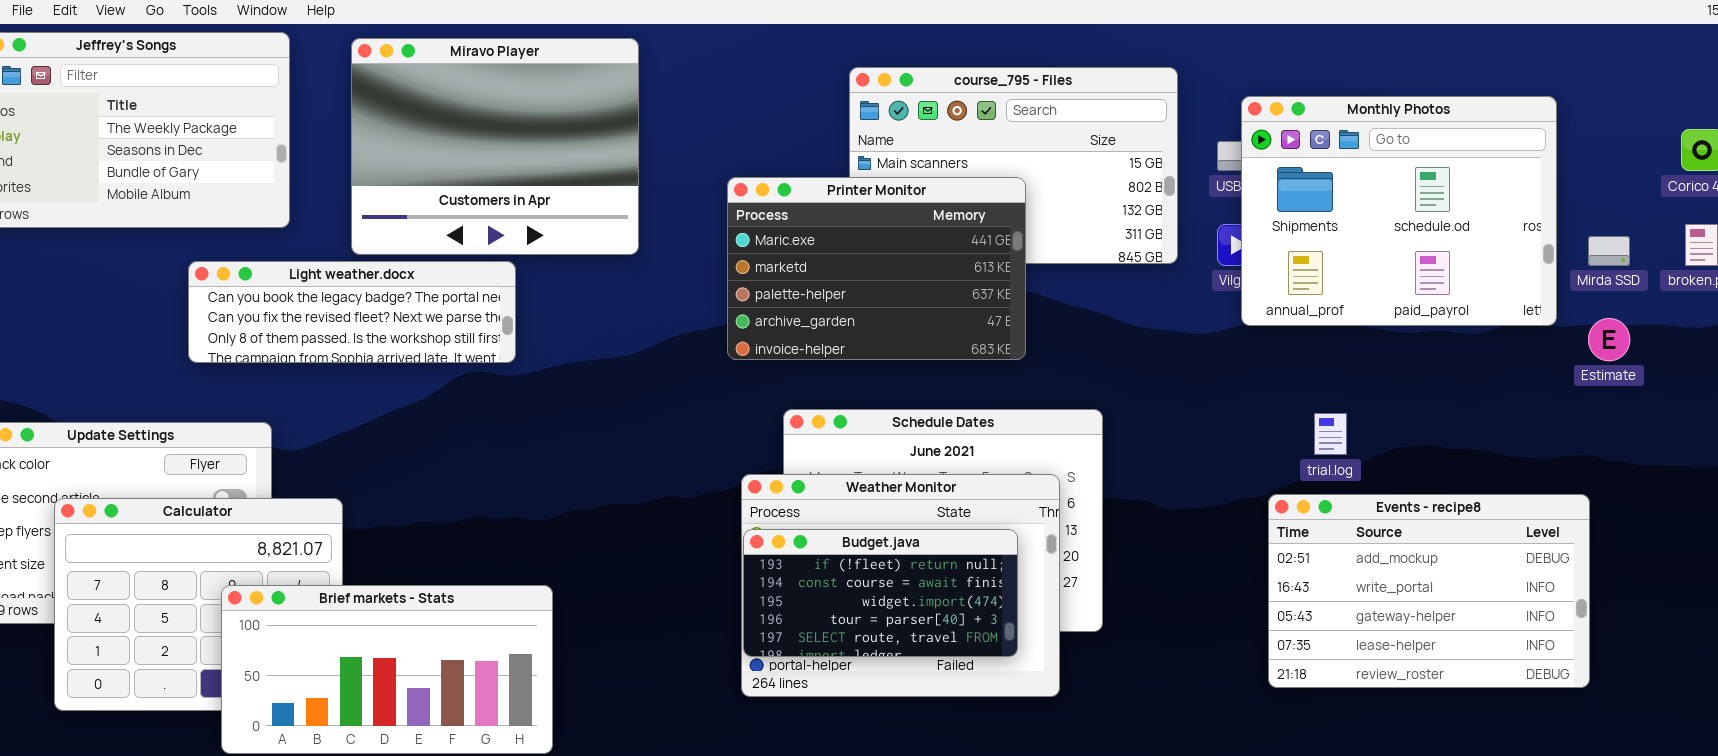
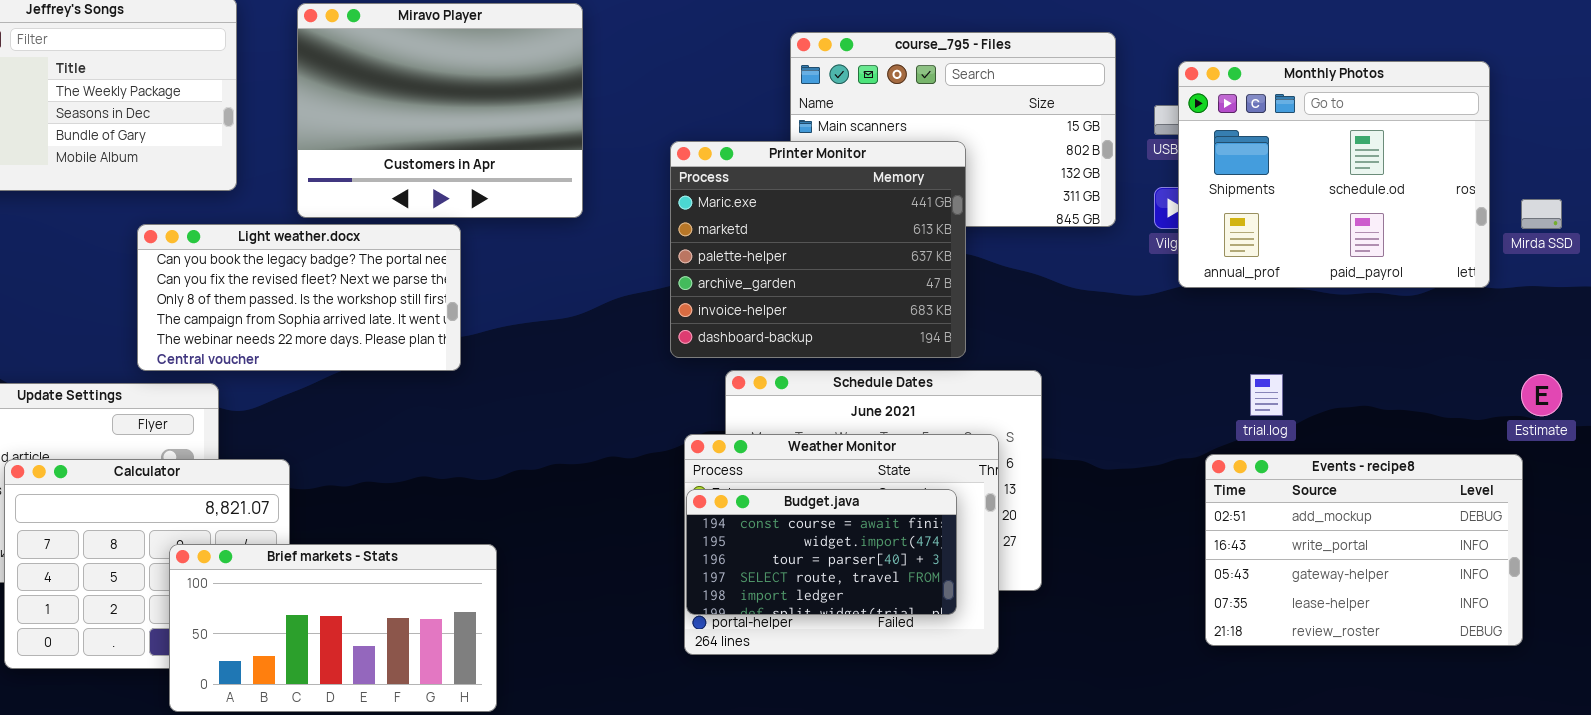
Printer Monitor: [727,177,1026,360] -> [670,141,966,358], resized
Light weather.docx: [188,261,516,363] -> [137,224,461,371], resized
Estimate: [1588,318,1630,361] -> [1521,374,1562,416], moved
Budget.java: [743,529,1018,657] -> [686,489,957,615], scrolled down 1 row

